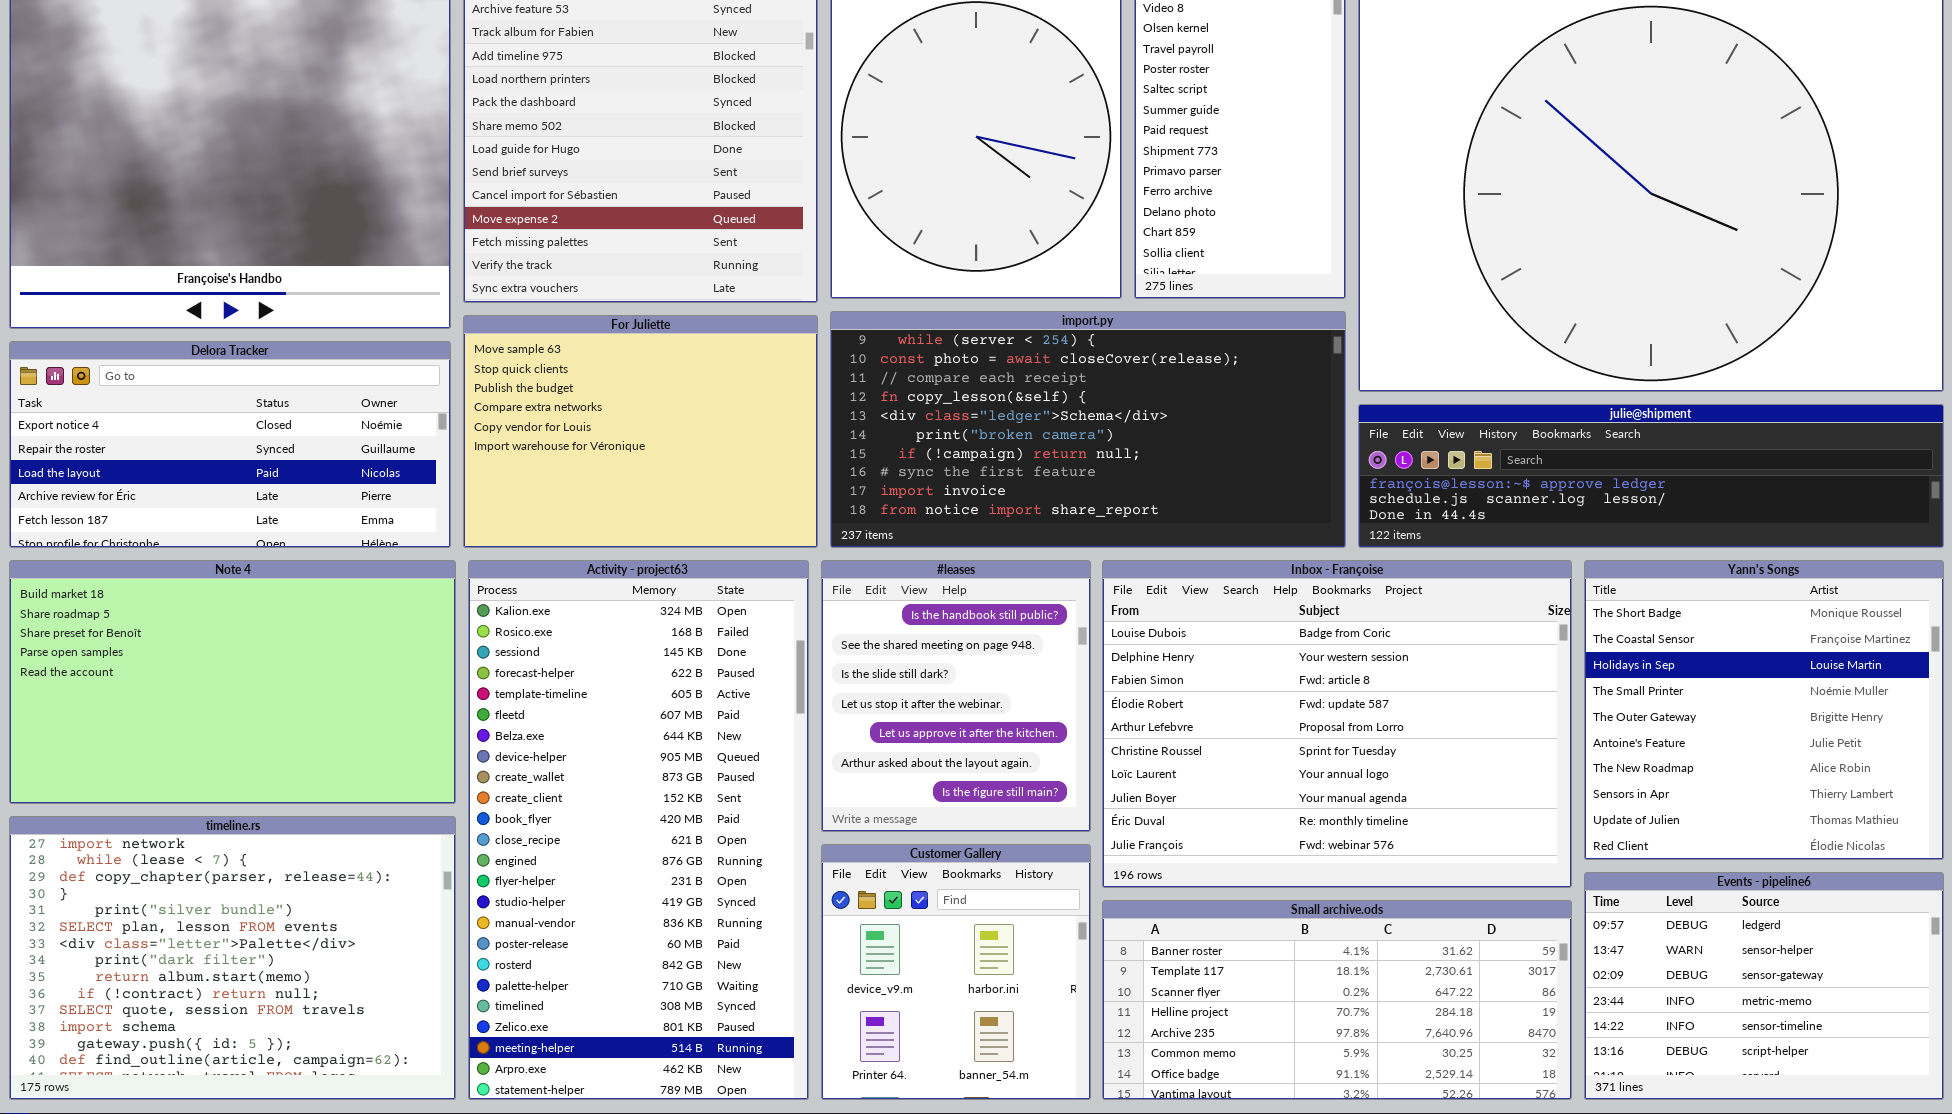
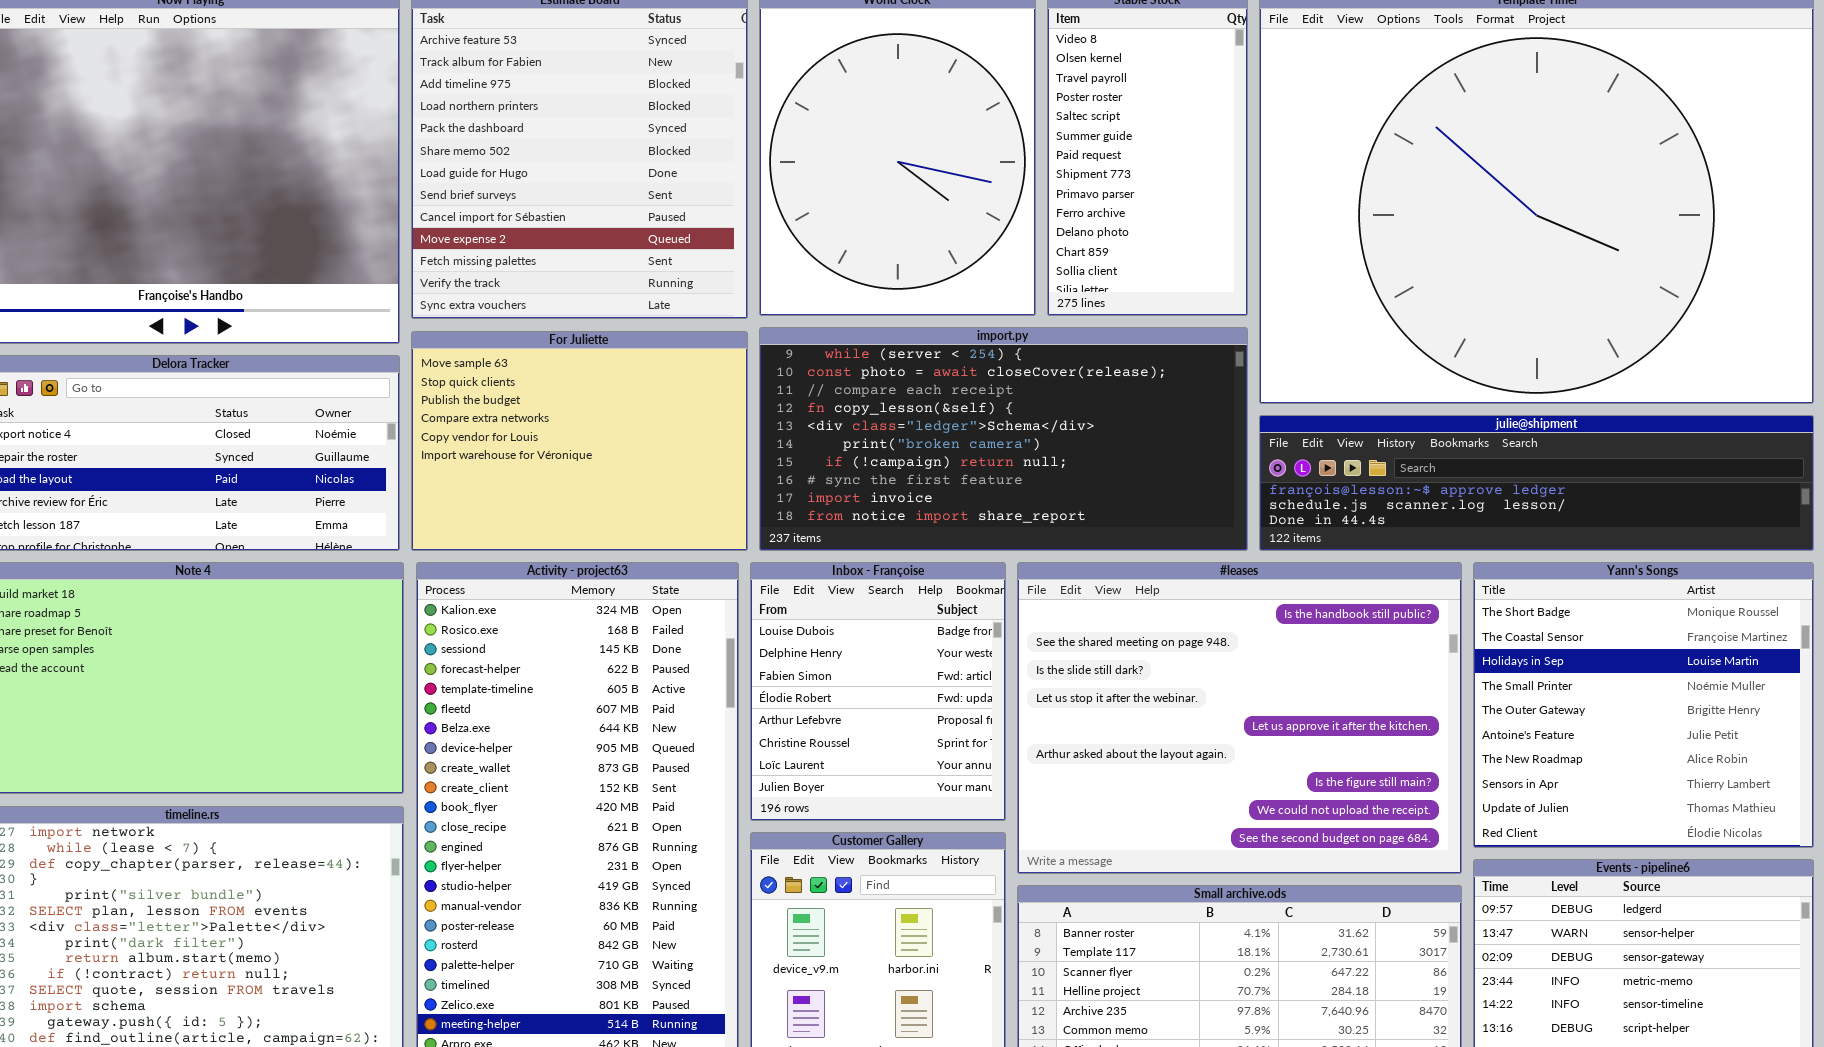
#leases: [821,560,1091,832] -> [1017,562,1462,874], moved, resized
Inbox - Françoise: [1102,560,1572,888] -> [750,562,1006,821], moved, resized

